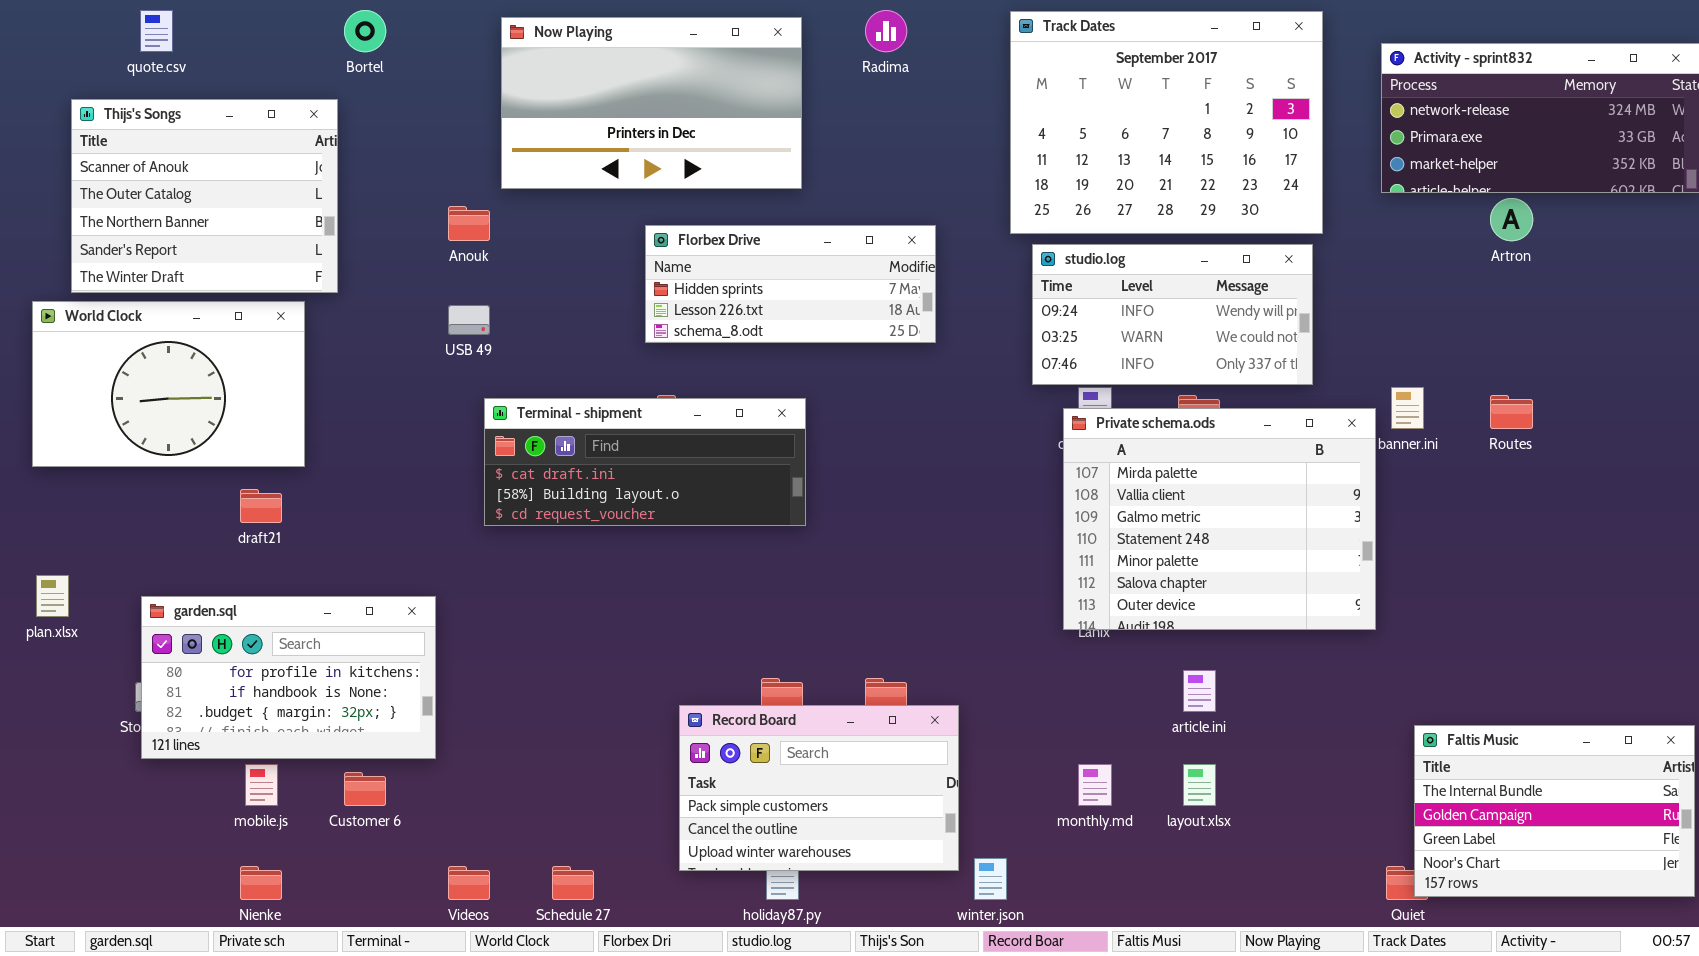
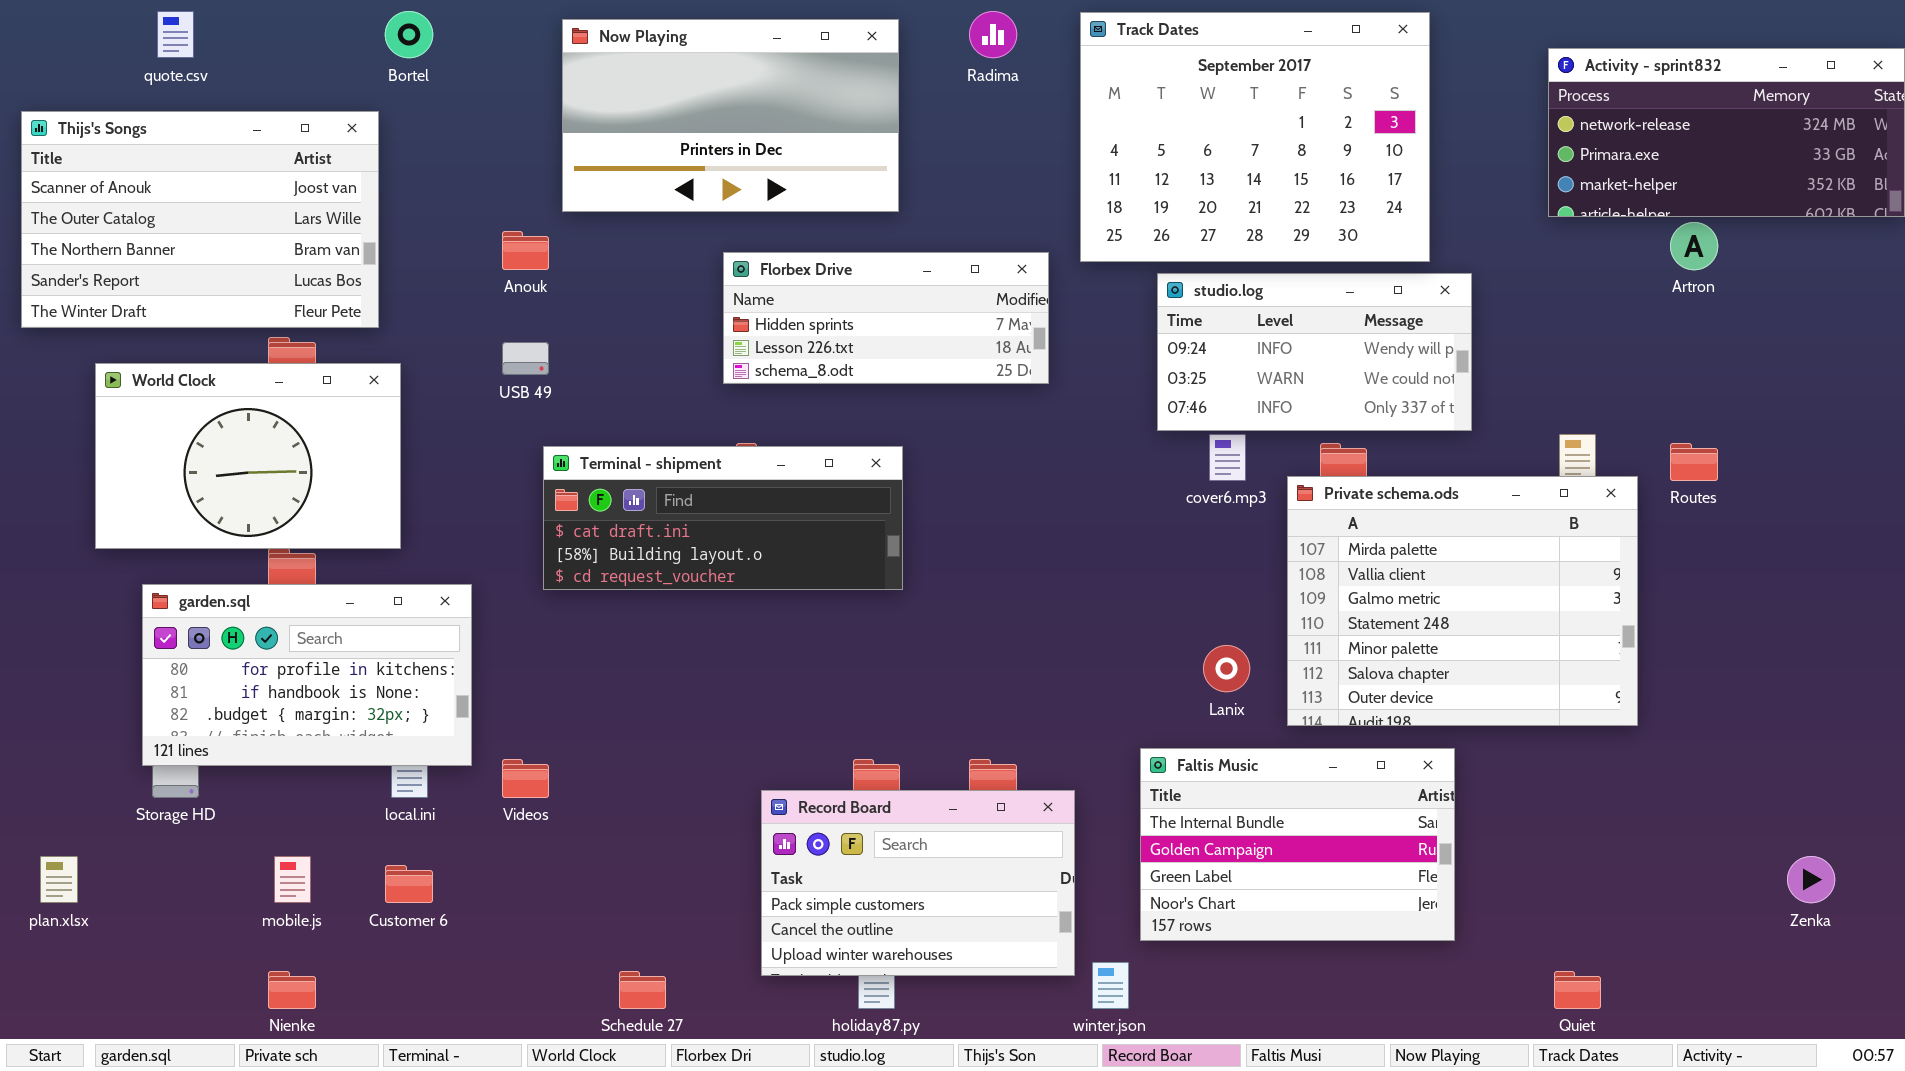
Track Dates: [1010,11,1323,234] -> [1080,12,1430,262], moved
Thijs's Songs: [71,99,338,293] -> [21,111,379,328], resized
World Clock: [32,301,305,467] -> [95,363,401,549], moved
Private schema.ods: [1063,408,1376,630] -> [1287,476,1638,726], moved
plan.xlsx: [36,575,69,617] -> [40,856,78,903], moved
garden.sql: [141,596,436,759] -> [142,584,472,766], moved
Faltis Music: [1414,725,1695,897] -> [1140,748,1455,941], moved
Videos: [448,866,490,900] -> [502,759,549,798], moved

